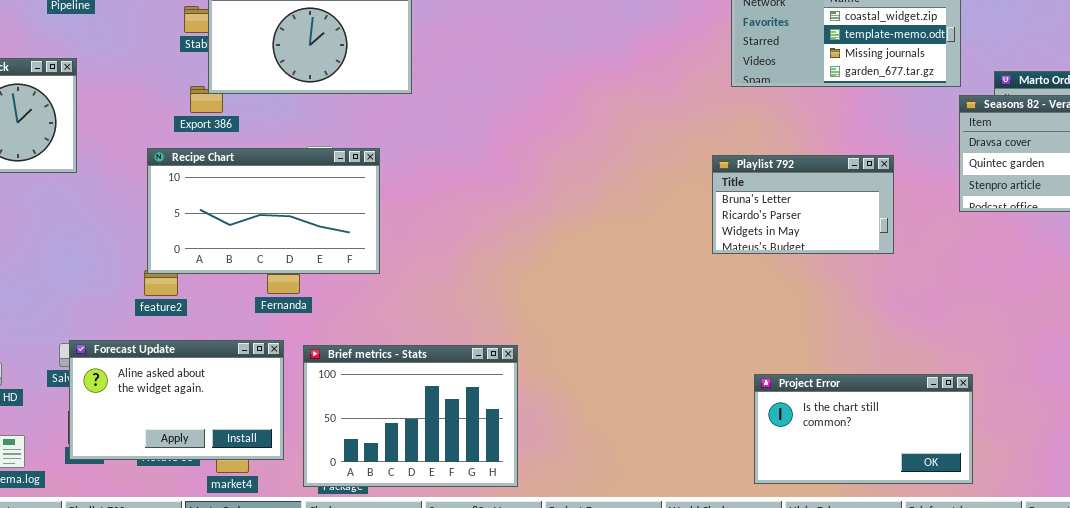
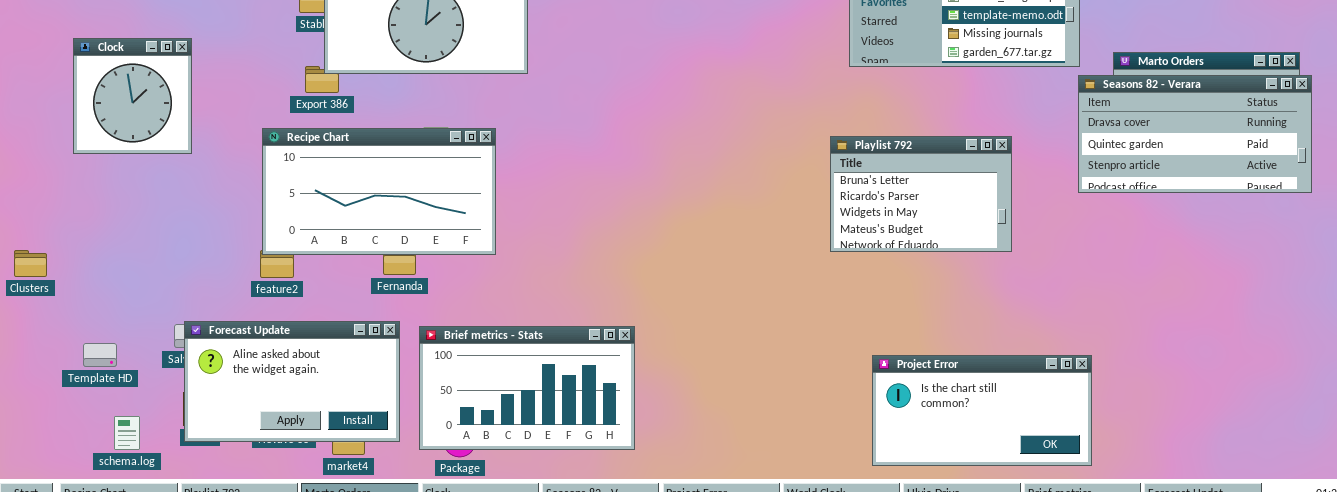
Playlist 792: [712,155,894,254] -> [830,136,1012,252], resized
Brief metrics - Stats: [303,345,518,487] -> [419,326,635,450], resized

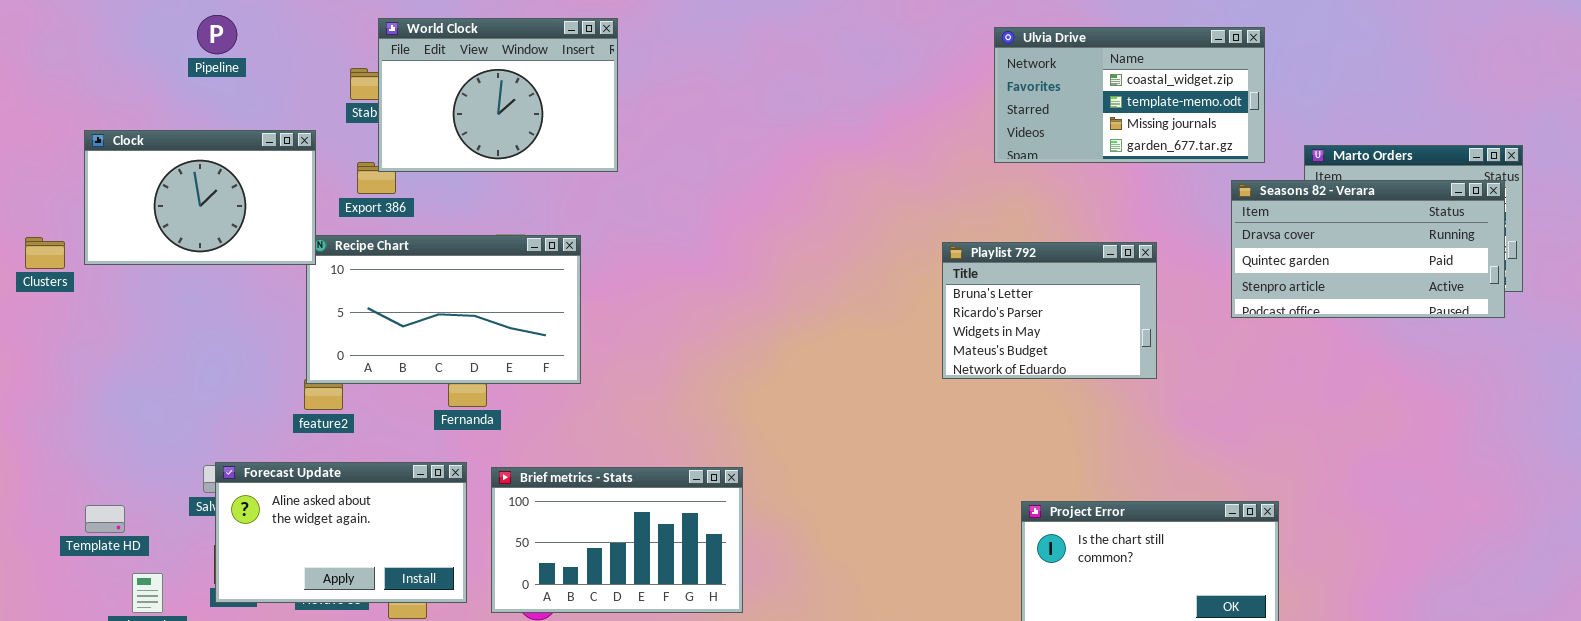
Clock: [73,38,192,154] -> [84,130,316,265], resized
Seasons 82 - Verara: [1078,75,1312,193] -> [1231,180,1505,318], moved
Playlist 792: [830,136,1012,252] -> [942,242,1157,379], moved
Clusters: [14,250,47,277] -> [25,237,65,269], moved
Template HD: [83,343,117,367] -> [85,505,125,533], moved

